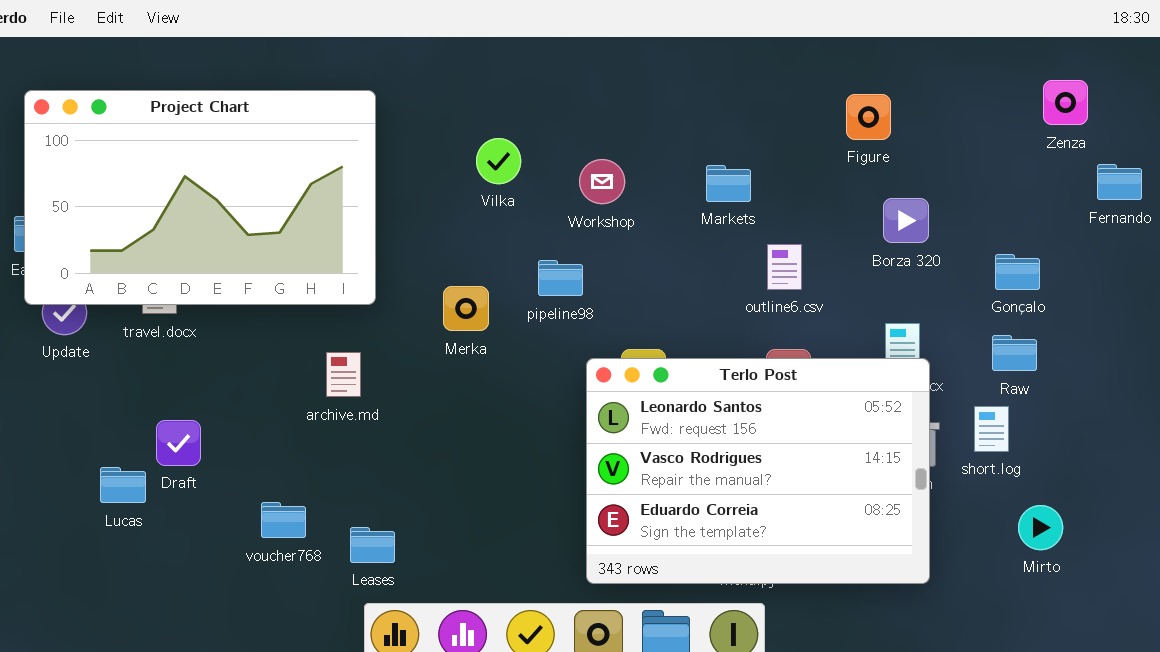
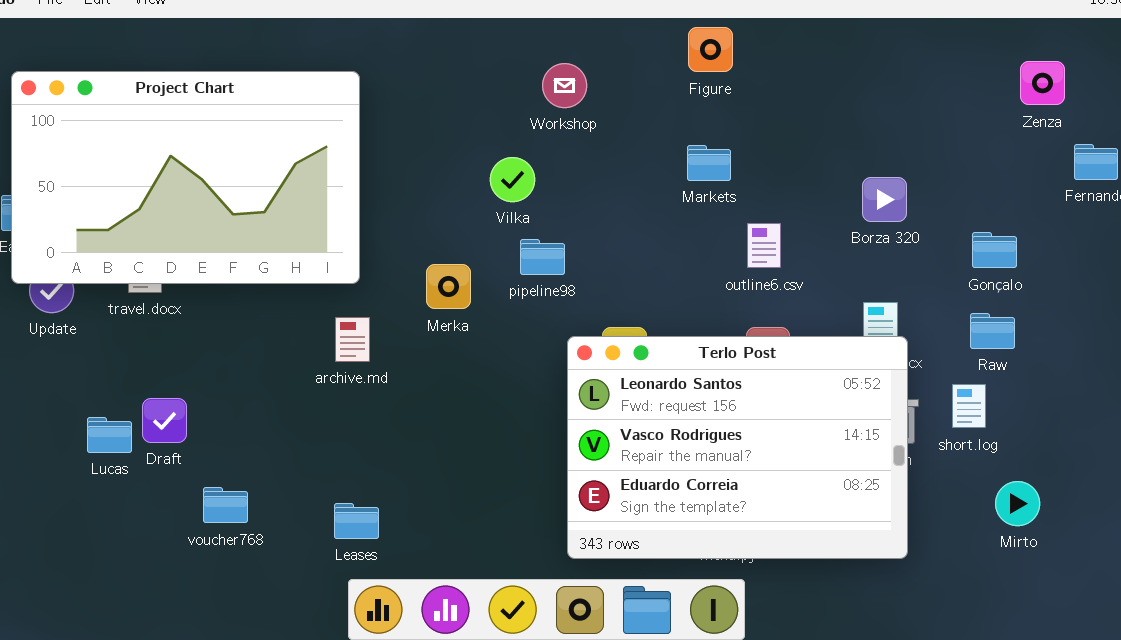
Figure: [846,94,891,140] -> [688,27,733,72], moved
Vilka: [476,138,521,184] -> [490,157,535,202], moved
Workshop: [579,159,625,204] -> [542,63,587,108], moved
archive.md: [326,352,361,397] -> [335,317,370,362], moved
Lucas: [100,467,146,503] -> [87,417,132,453], moved
voucher768: [261,502,306,538] -> [203,487,248,523], moved

